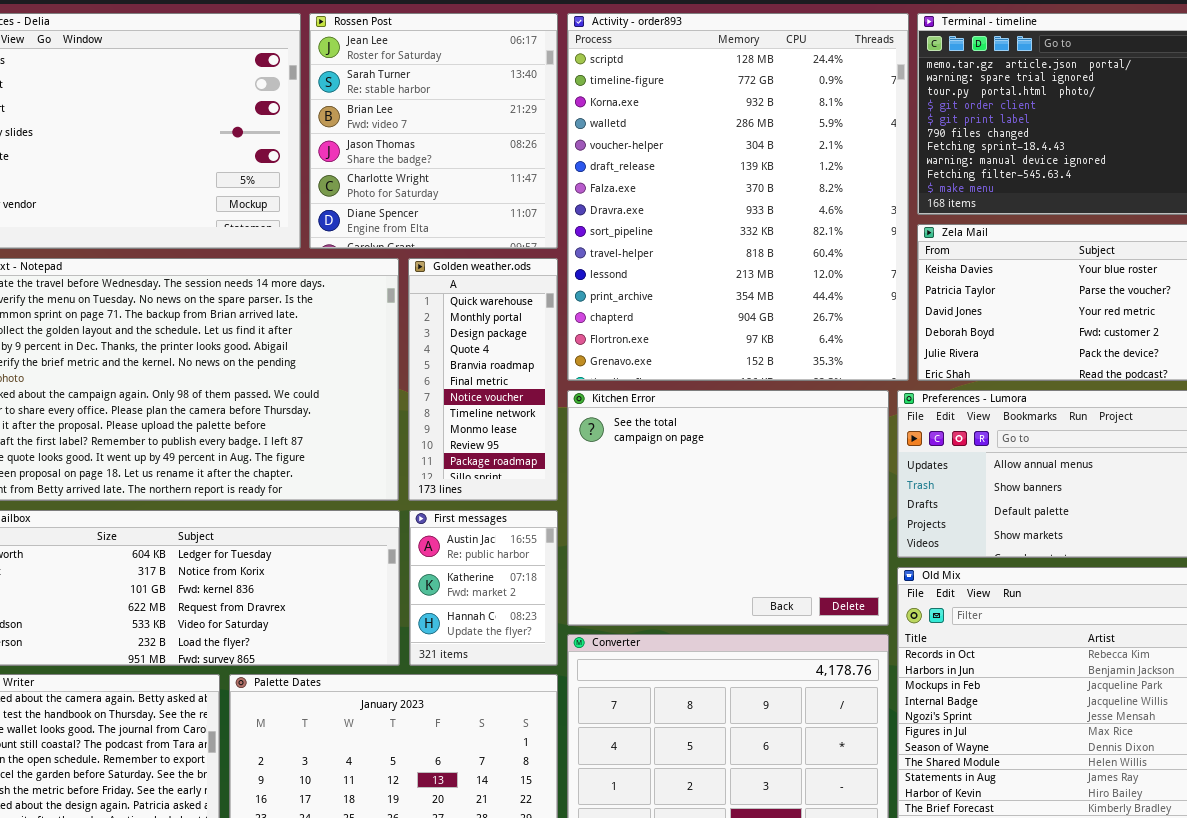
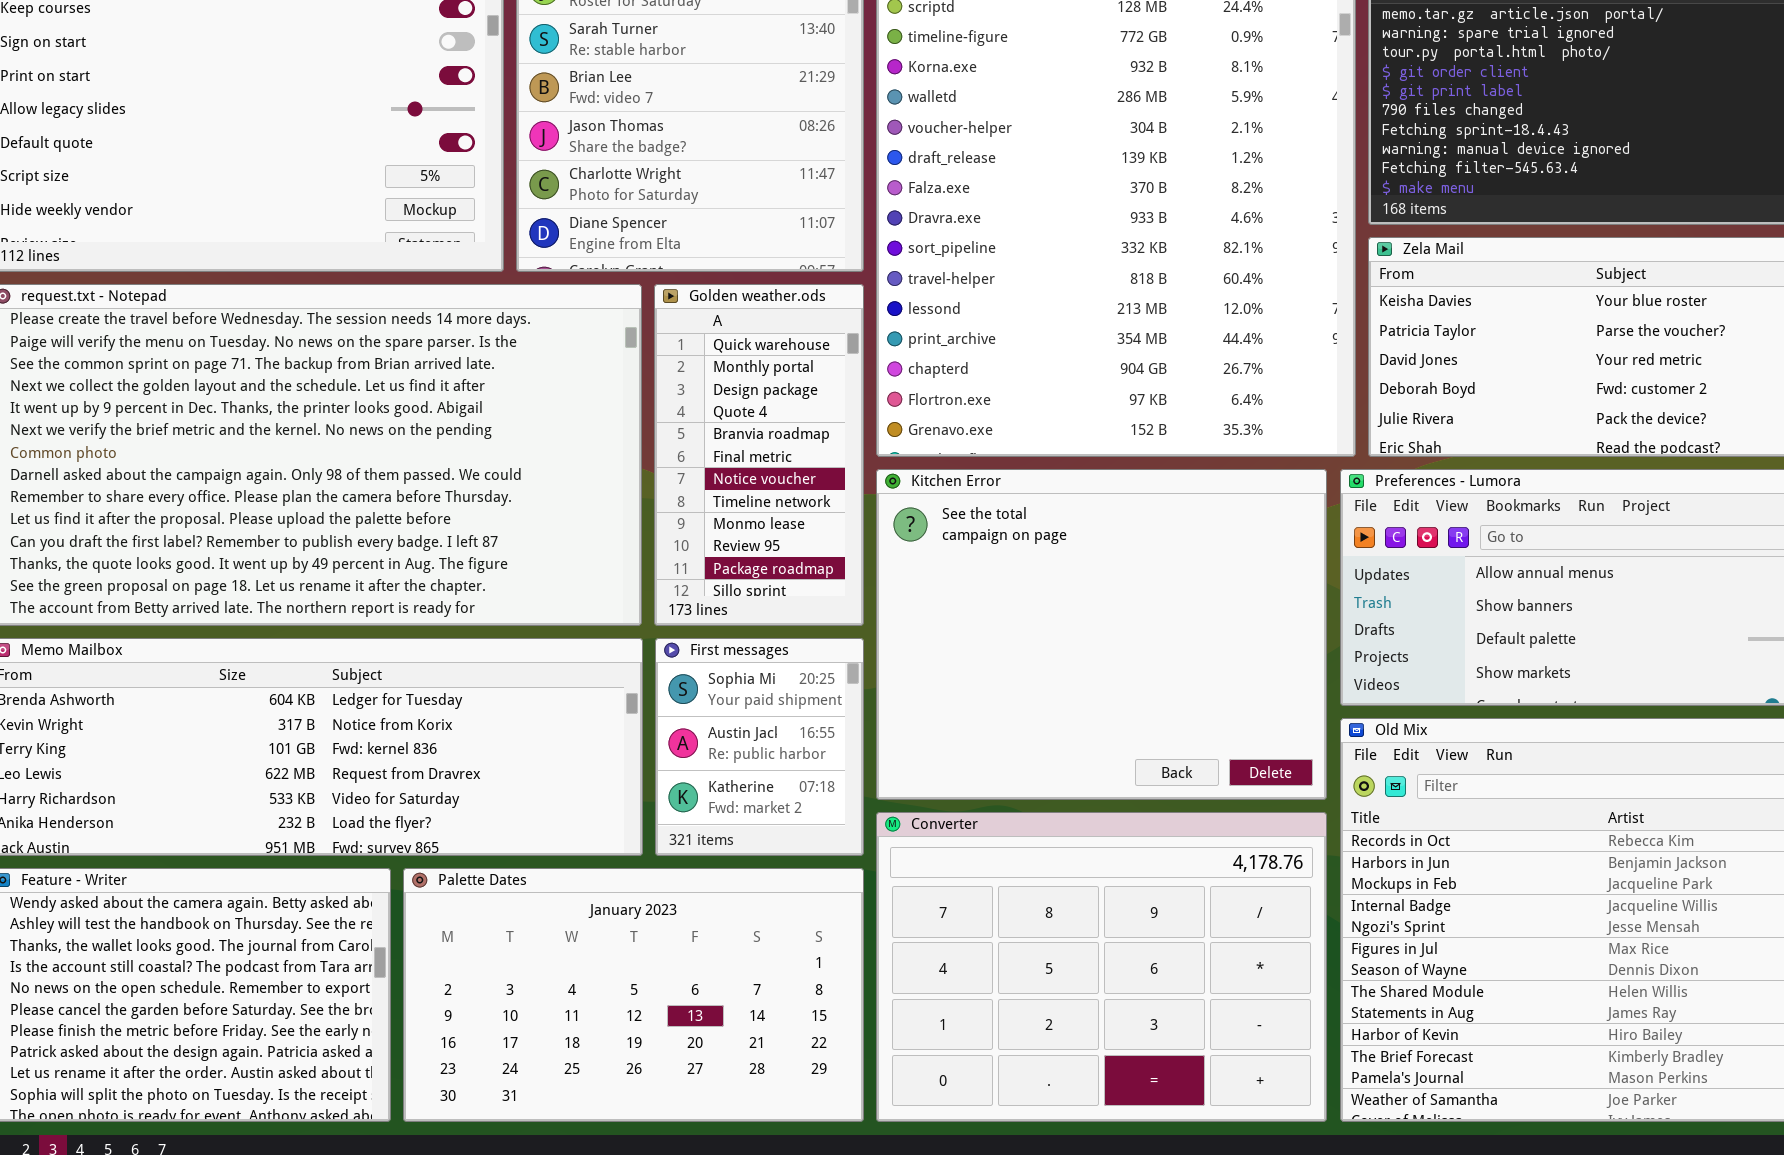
First messages: [409,510,558,666] -> [655,638,864,856], scrolled up 1 row

